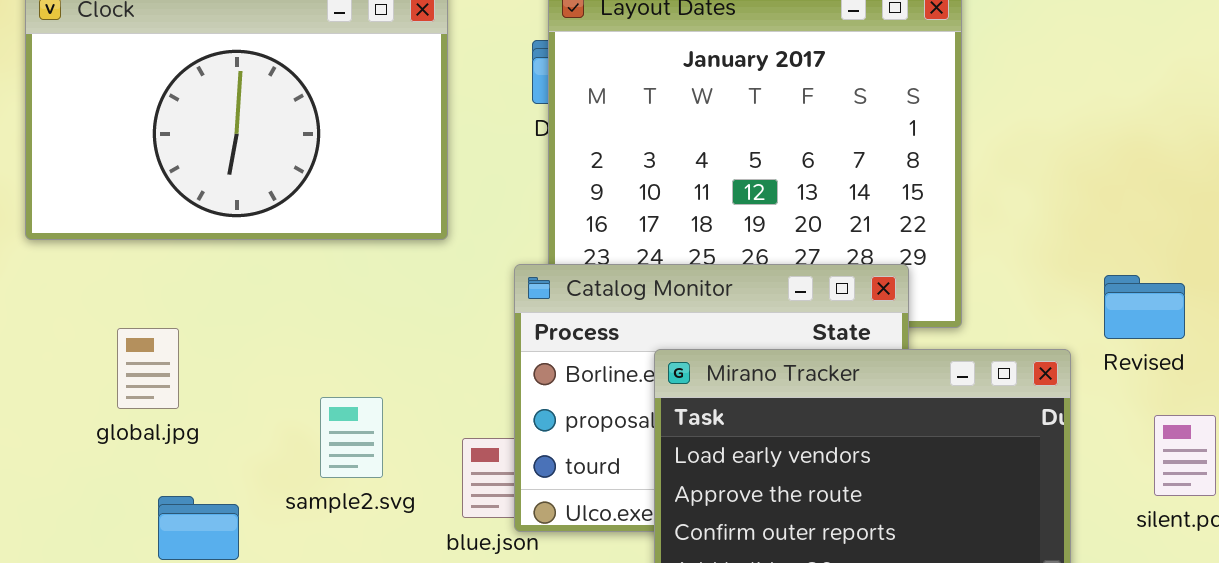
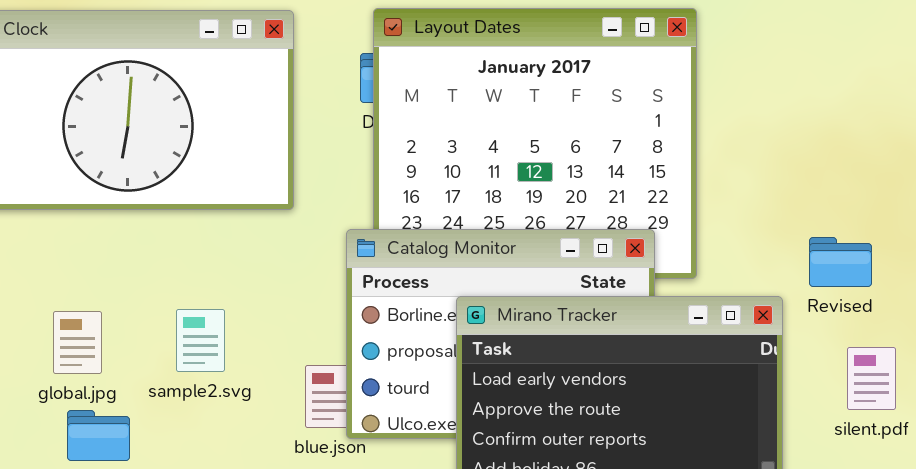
global.jpg: [117,328,179,409] -> [53,311,102,374], moved
sample2.svg: [320,397,383,478] -> [176,309,225,372], moved

